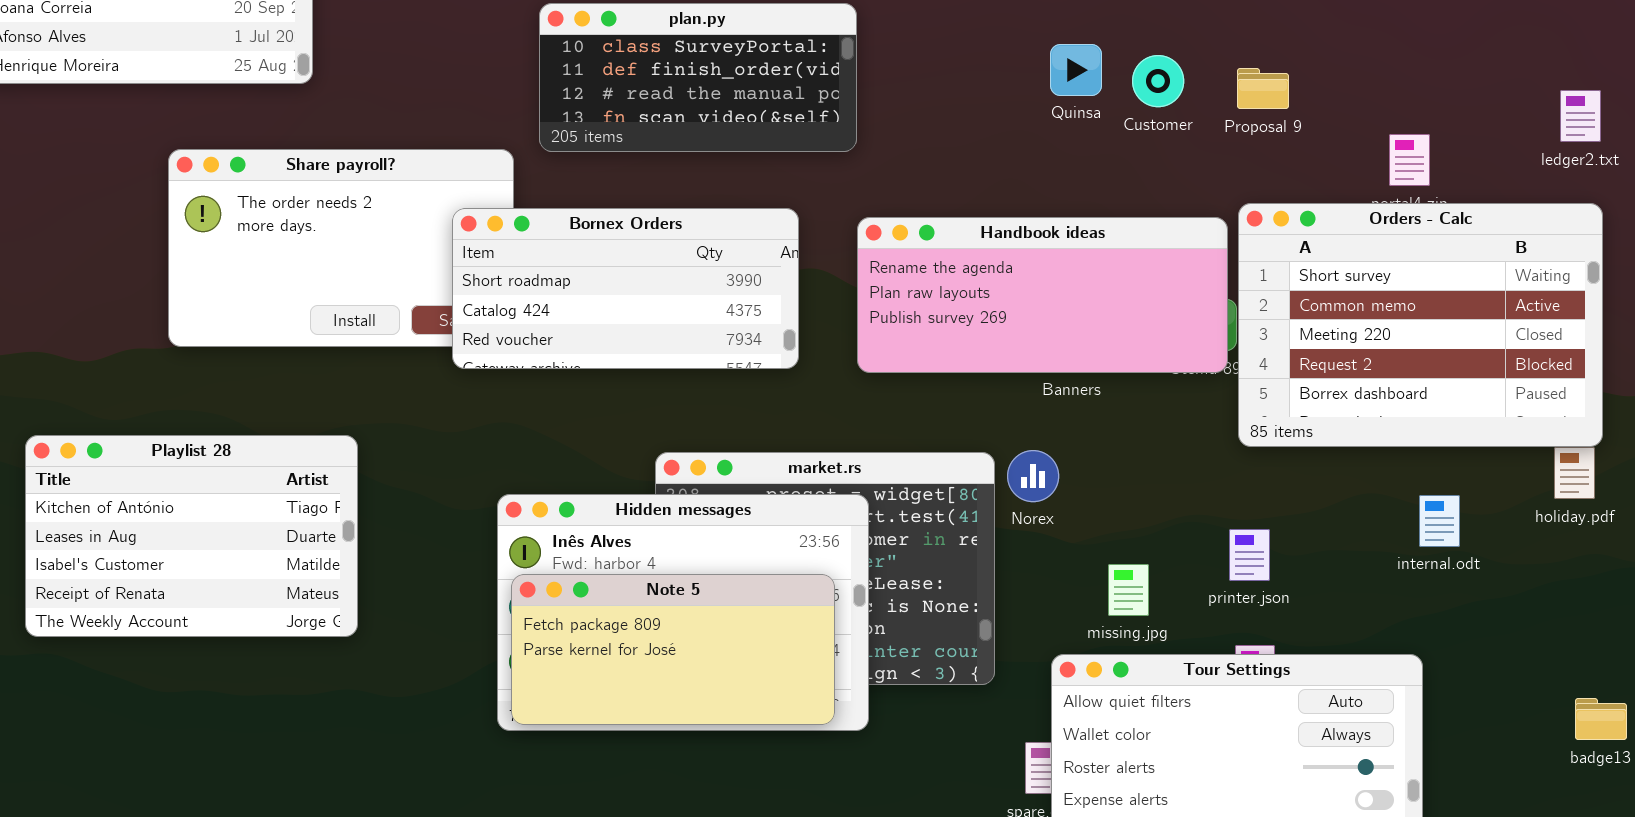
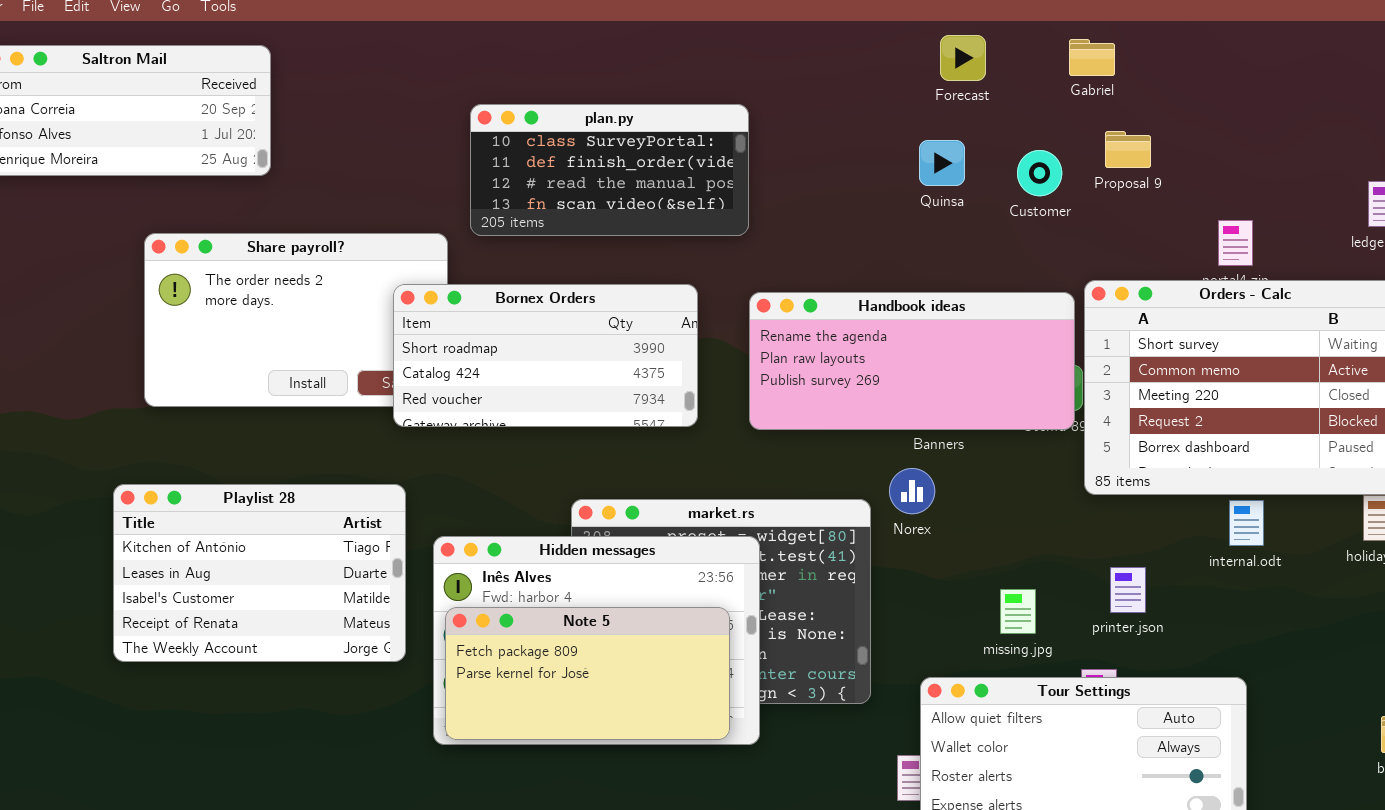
Customer: [1132,55,1184,107] -> [1017,150,1062,196], moved
Proposal 9: [1237,68,1289,109] -> [1105,131,1151,168], moved
Playlist 28: [25,435,358,637] -> [113,484,406,662], moved
Norex: [1007,450,1059,502] -> [889,468,935,514], moved
internal.odt: [1419,495,1460,547] -> [1229,500,1264,546], moved
printer.json: [1229,529,1270,581] -> [1110,567,1146,613], moved
missing.jpg: [1108,564,1149,616] -> [1000,589,1036,634], moved

